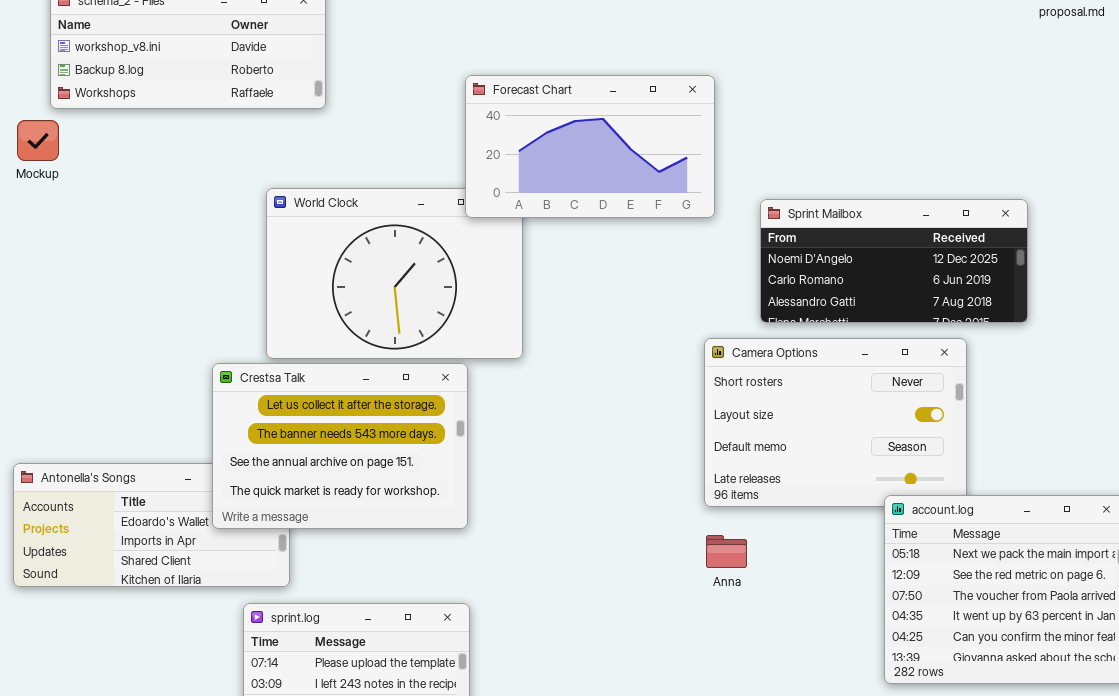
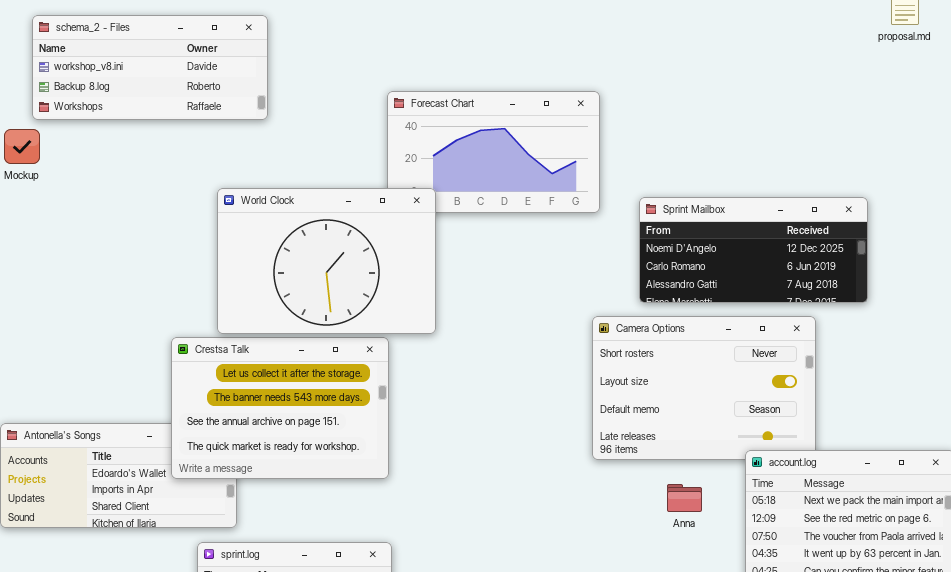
World Clock: [266,188,523,359] -> [217,188,436,334], raised
Anna: [706,535,747,568] -> [667,484,702,512], moved

